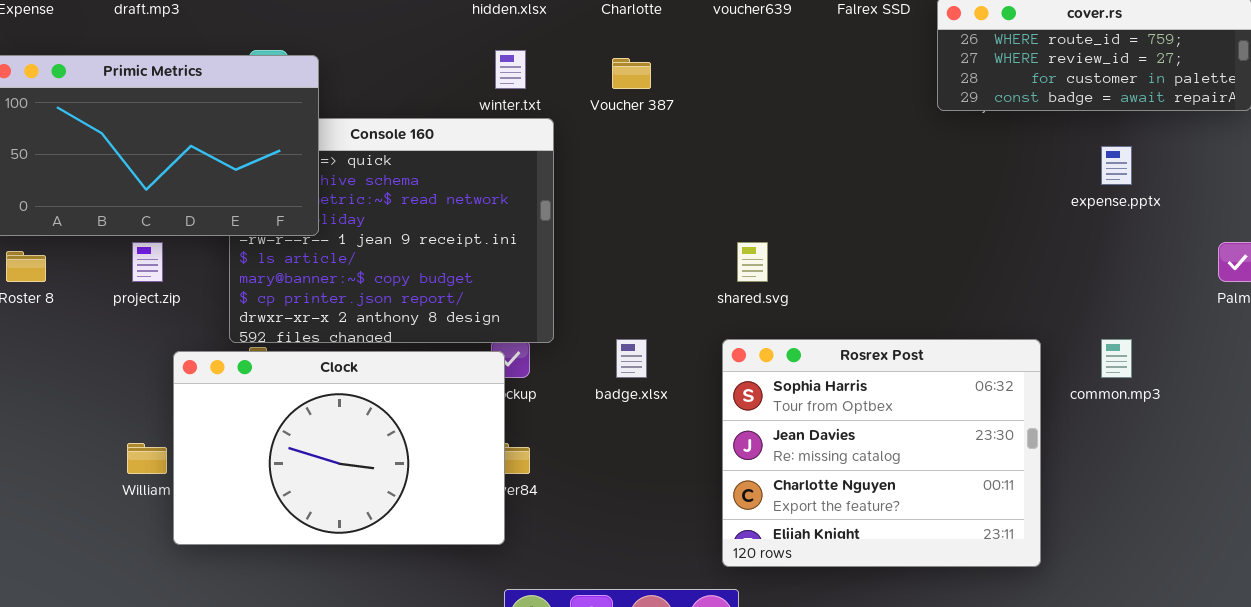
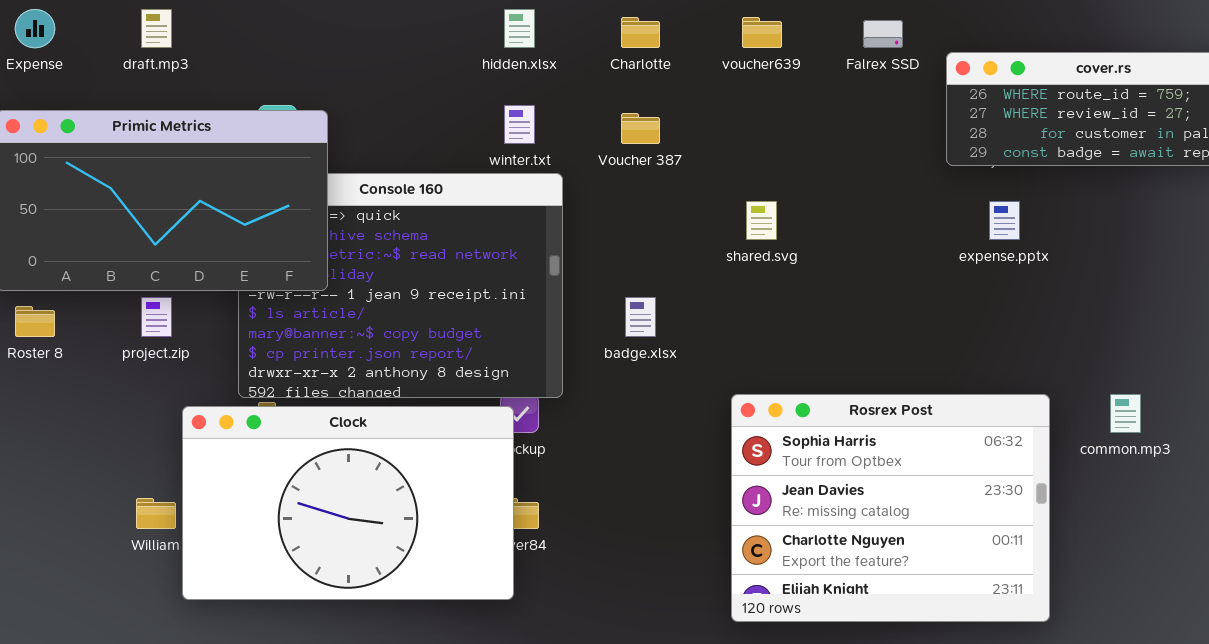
expense.pptx: [1101,146,1132,185] -> [989,201,1020,240], moved
shared.svg: [737,242,768,282] -> [746,201,777,240], moved
badge.xlsx: [616,339,647,378] -> [625,297,656,337], moved

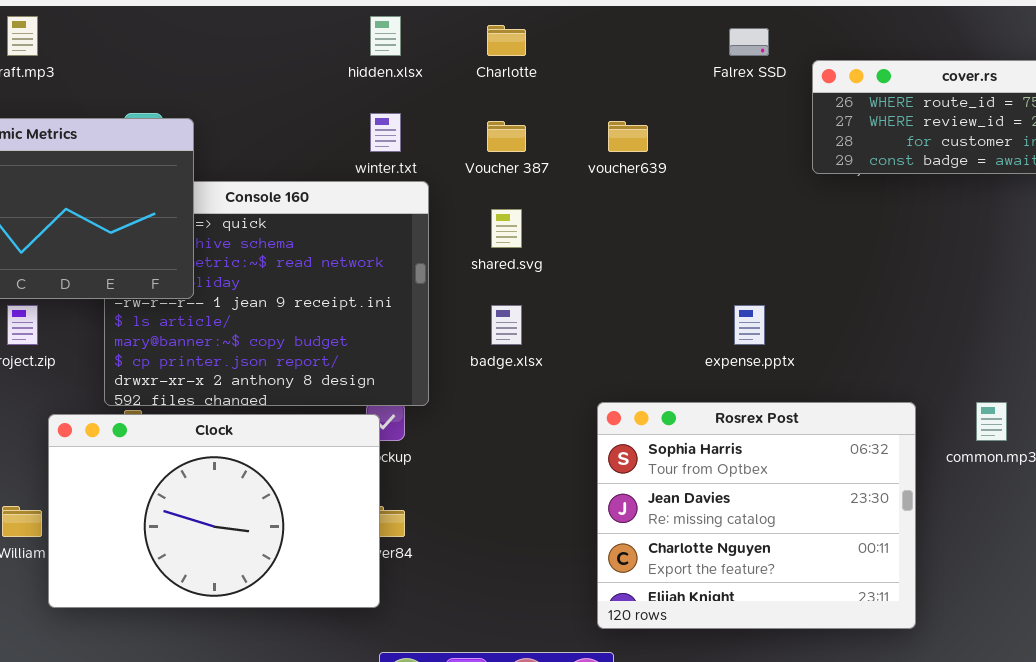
voucher639: [742,17,782,48] -> [608,121,648,152], moved
shared.svg: [746,201,777,240] -> [491,209,522,248], moved
expense.pptx: [989,201,1020,240] -> [734,305,765,345], moved

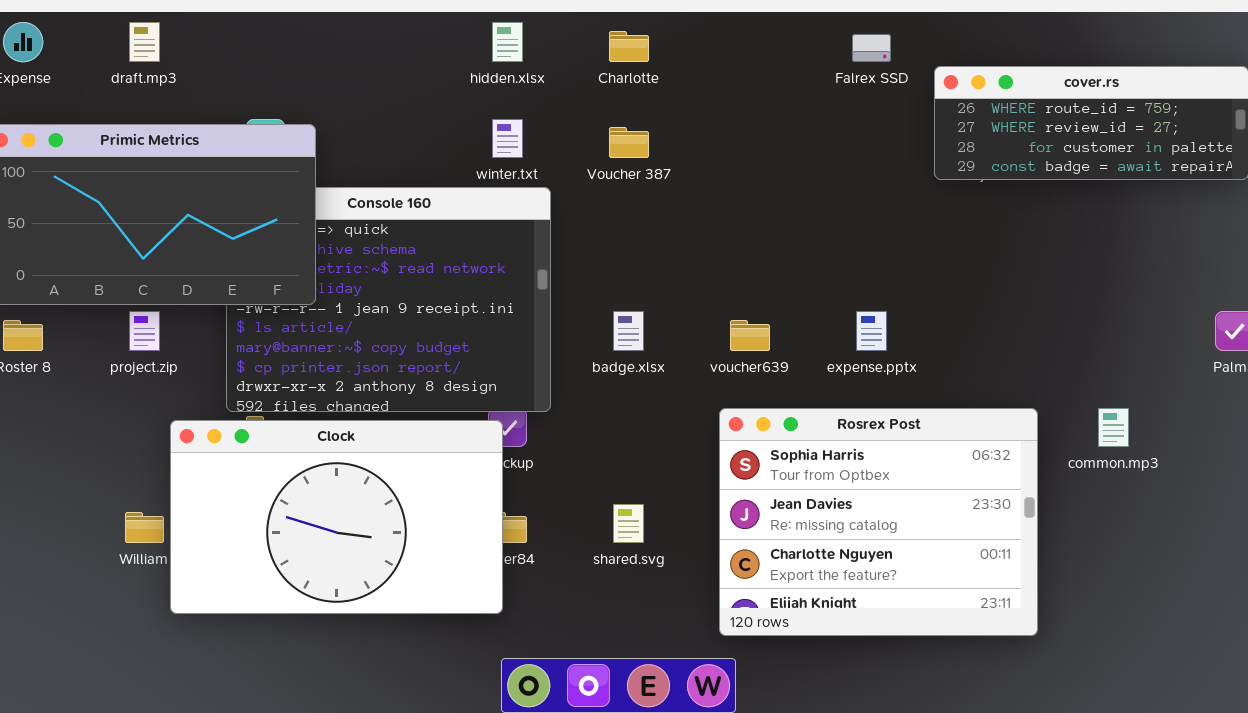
voucher639: [608,121,648,152] -> [730,320,770,351], moved
shared.svg: [491,209,522,248] -> [613,504,644,543], moved

